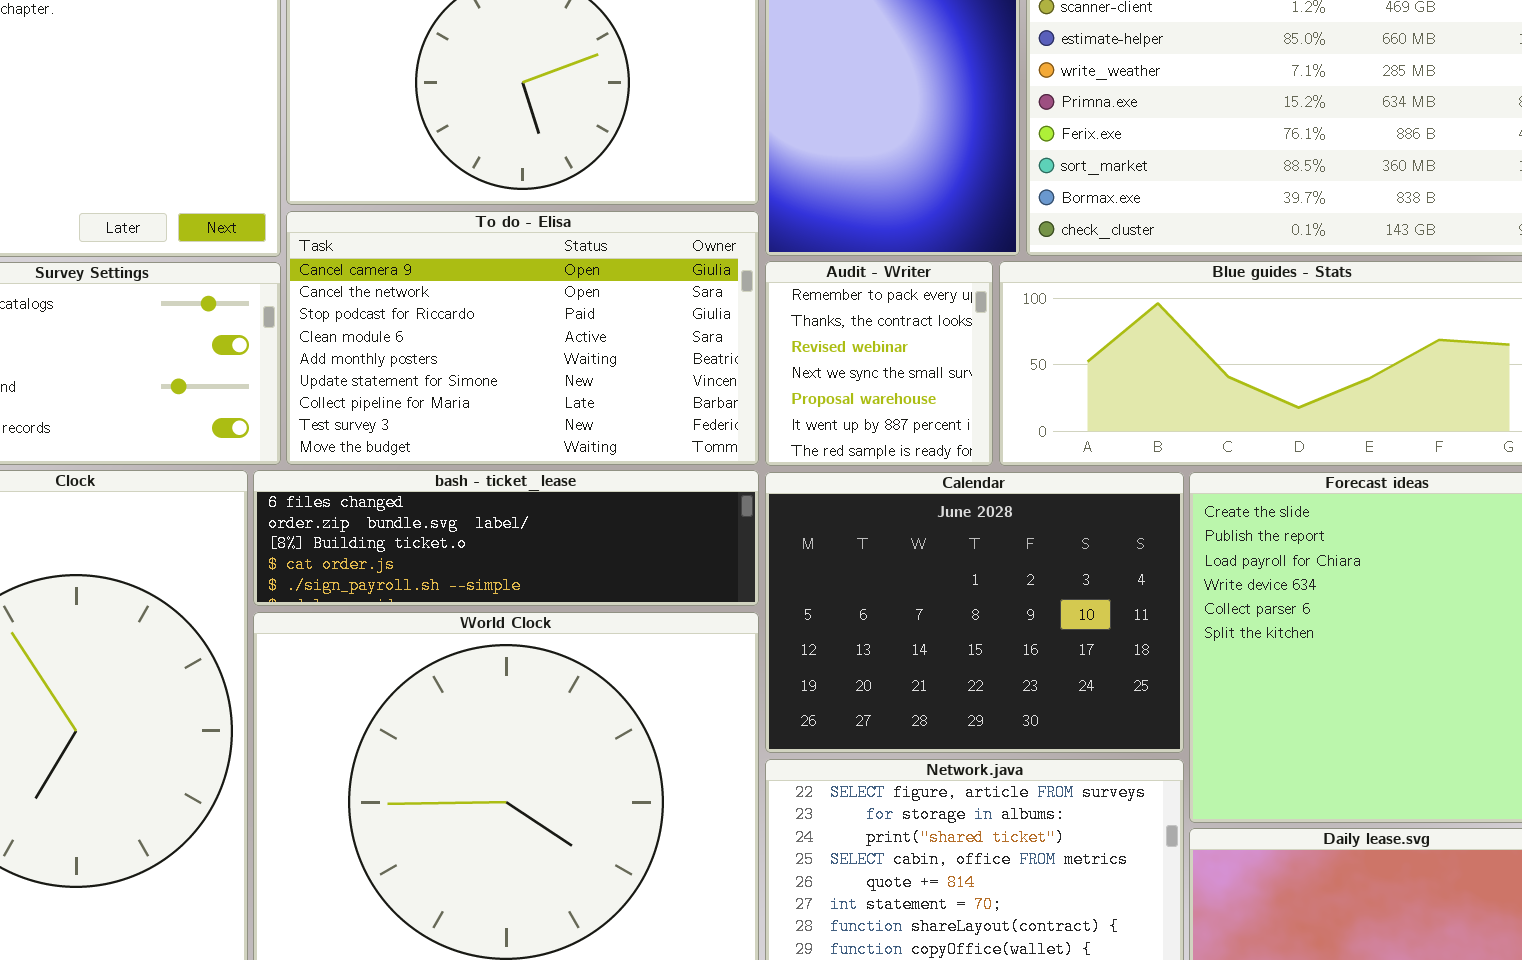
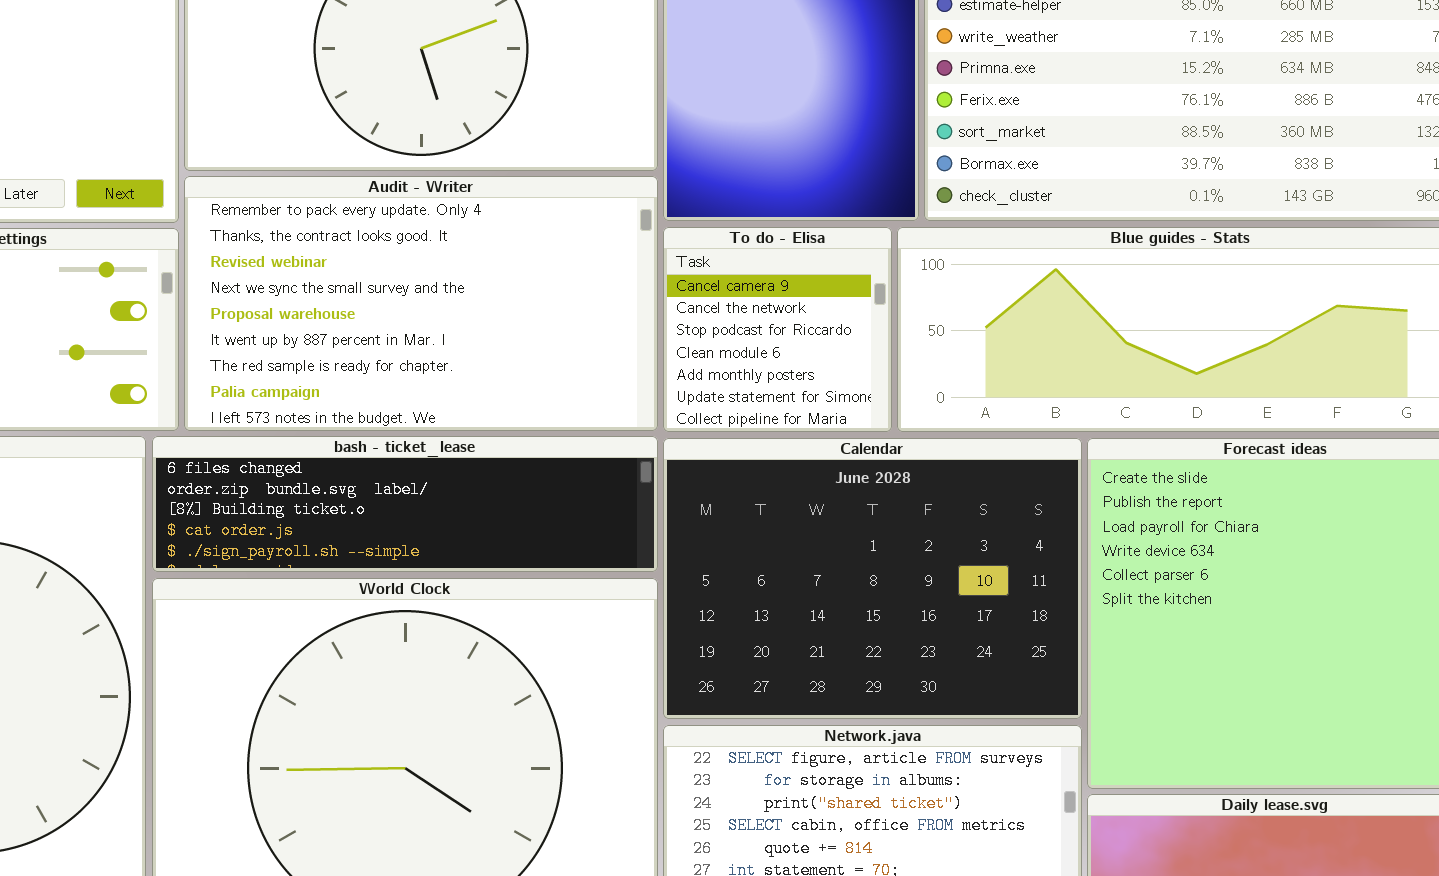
To do - Elisa: [286,211,759,465] -> [663,227,892,432], moved, resized
Audit - Writer: [765,261,993,466] -> [184,176,658,431], moved, resized

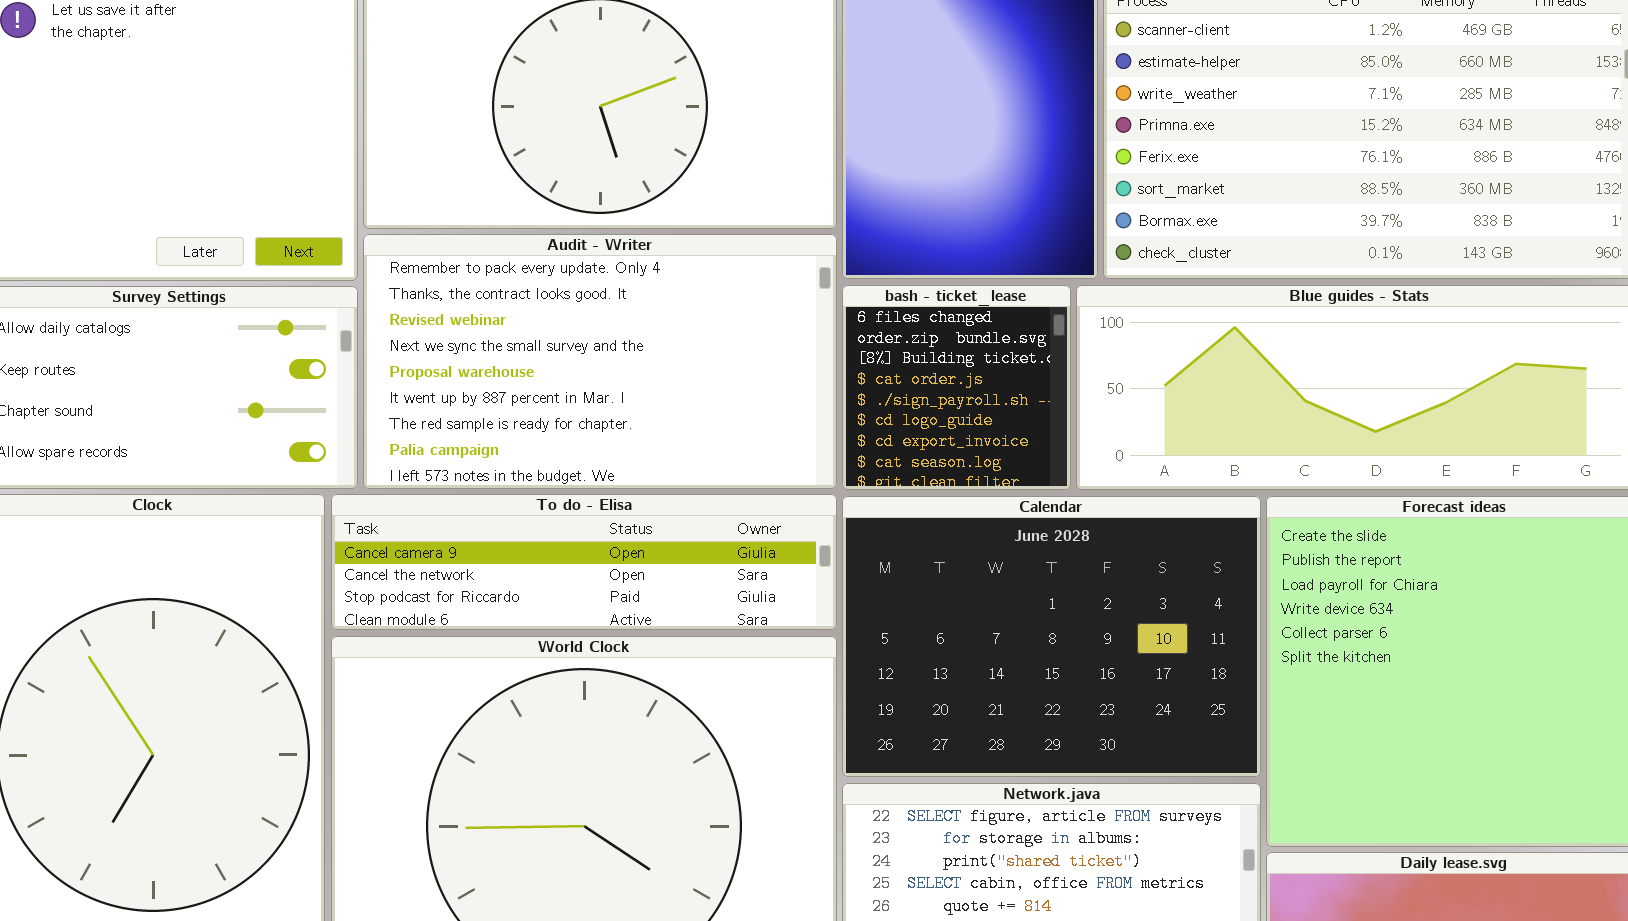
To do - Elisa: [663,227,892,432] -> [331,494,837,630], moved, resized
bash - ticket_lease: [152,436,658,572] -> [842,285,1071,490], moved, resized

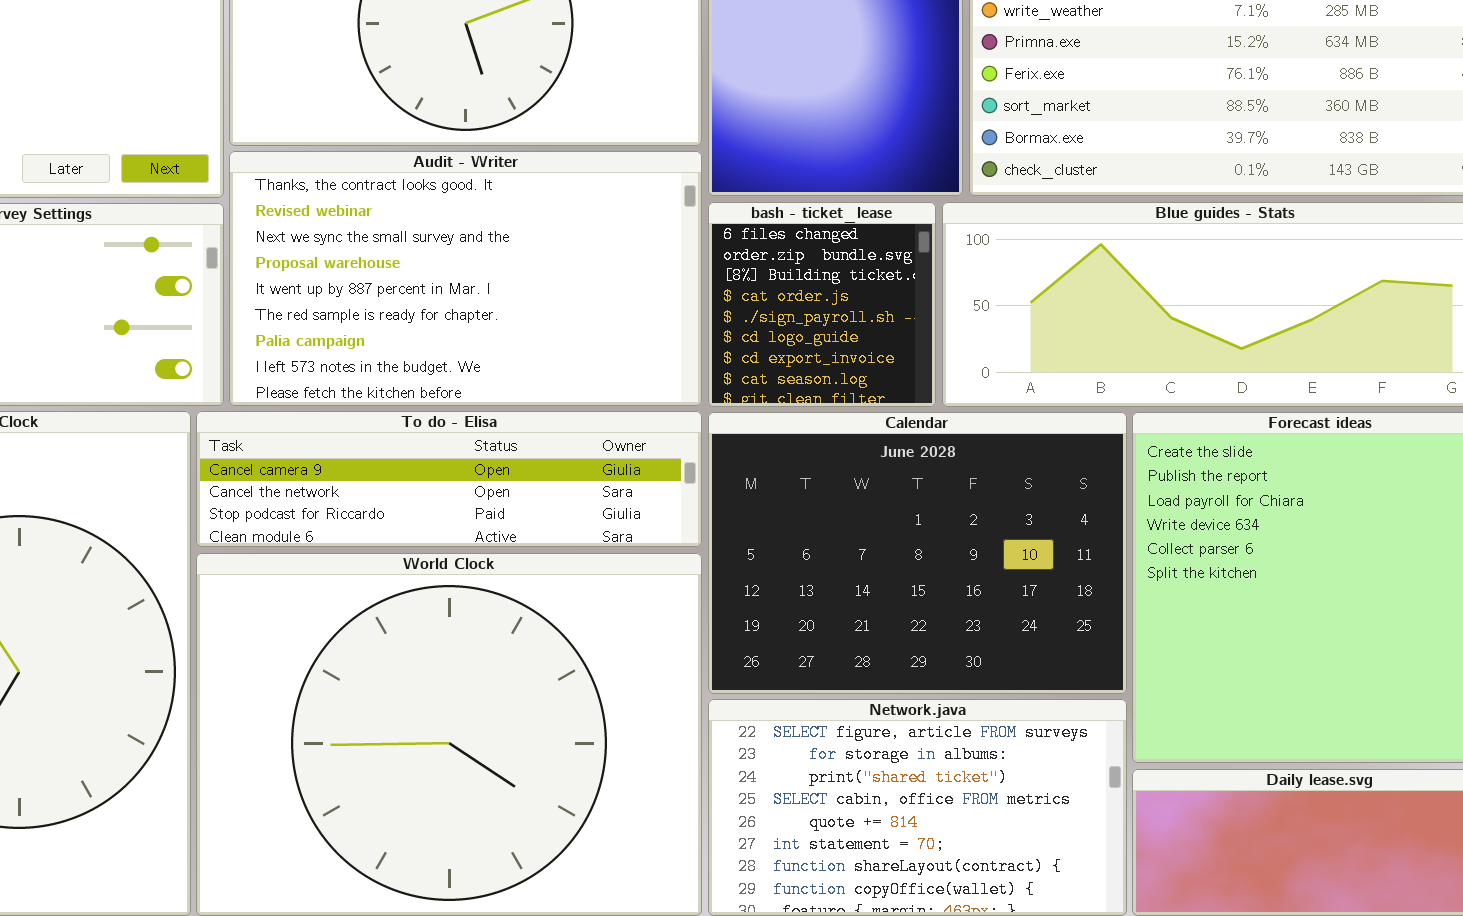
Audit - Writer: [363,234,837,489] -> [229,151,702,406], scrolled down 1 row

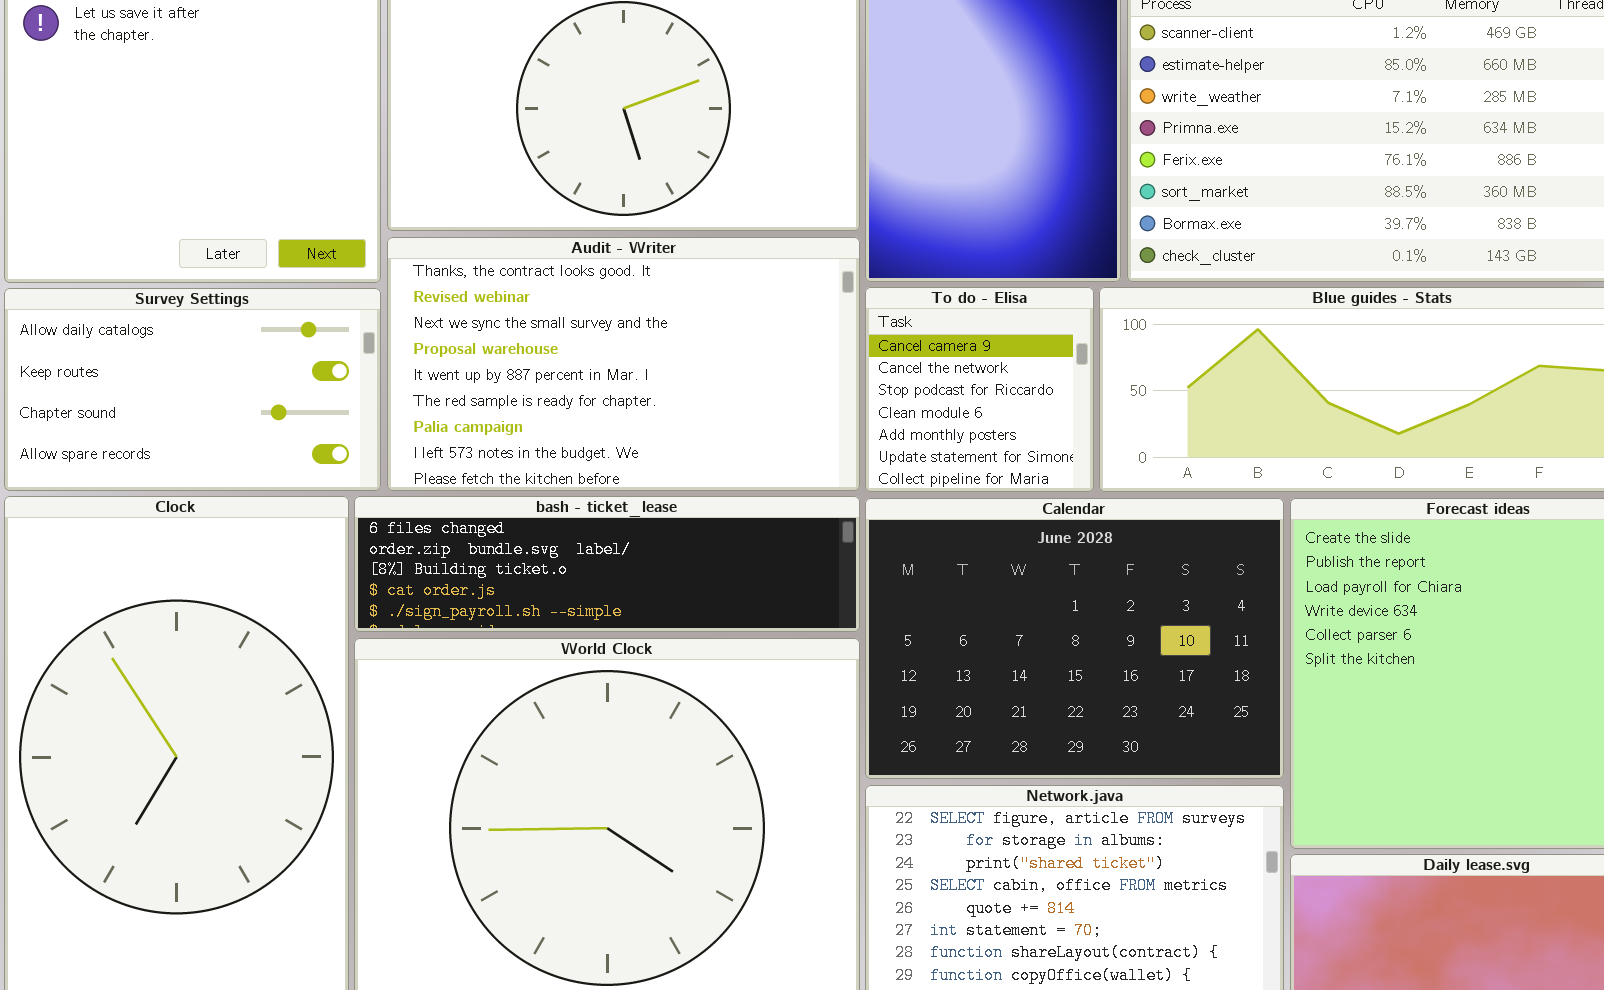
bash - ticket_lease: [708,202,936,407] -> [354,496,860,632], moved, resized
To do - Elisa: [196,411,702,547] -> [865,287,1094,492], moved, resized

